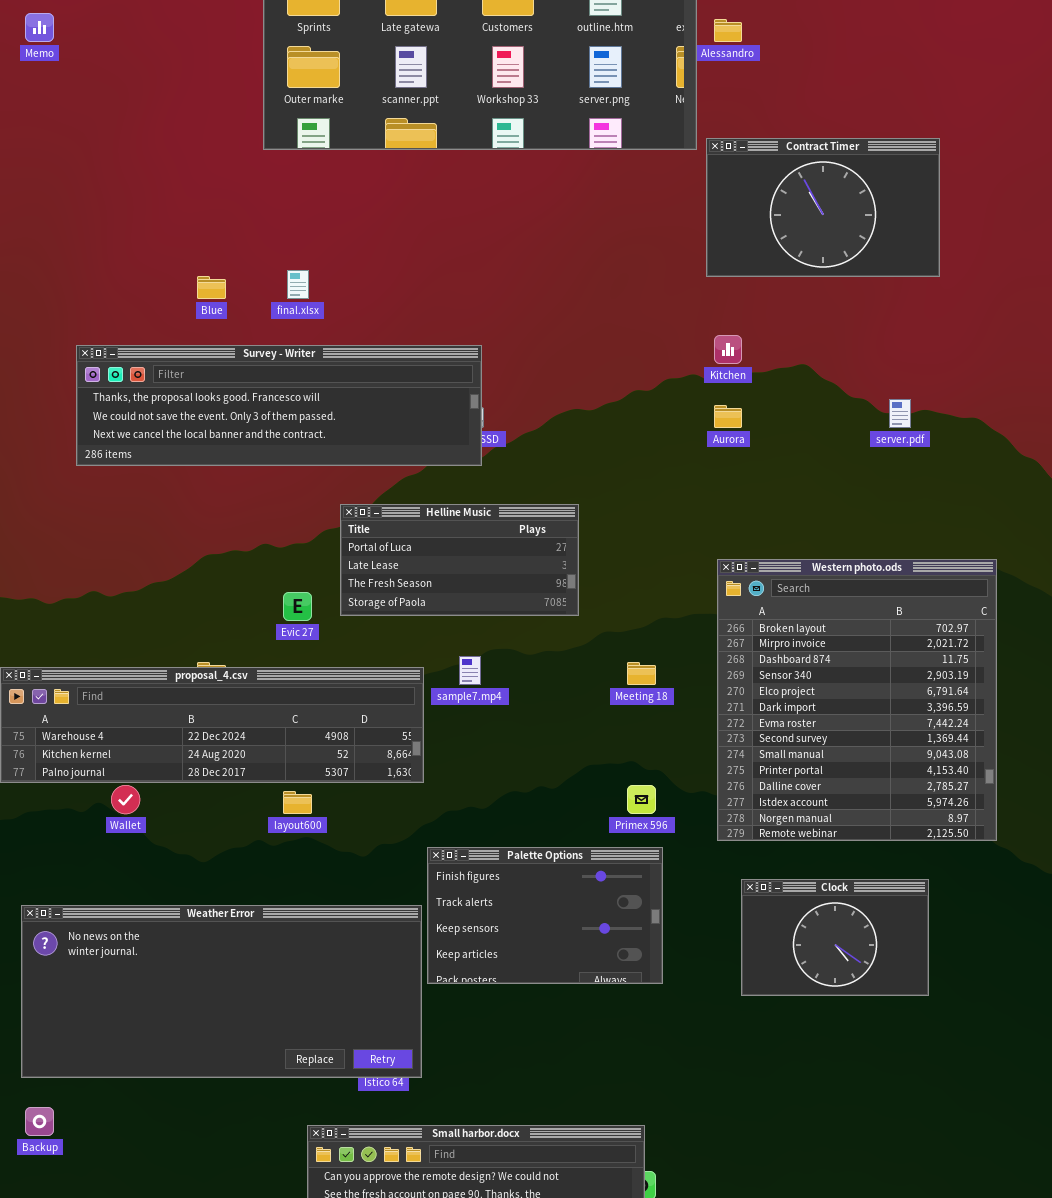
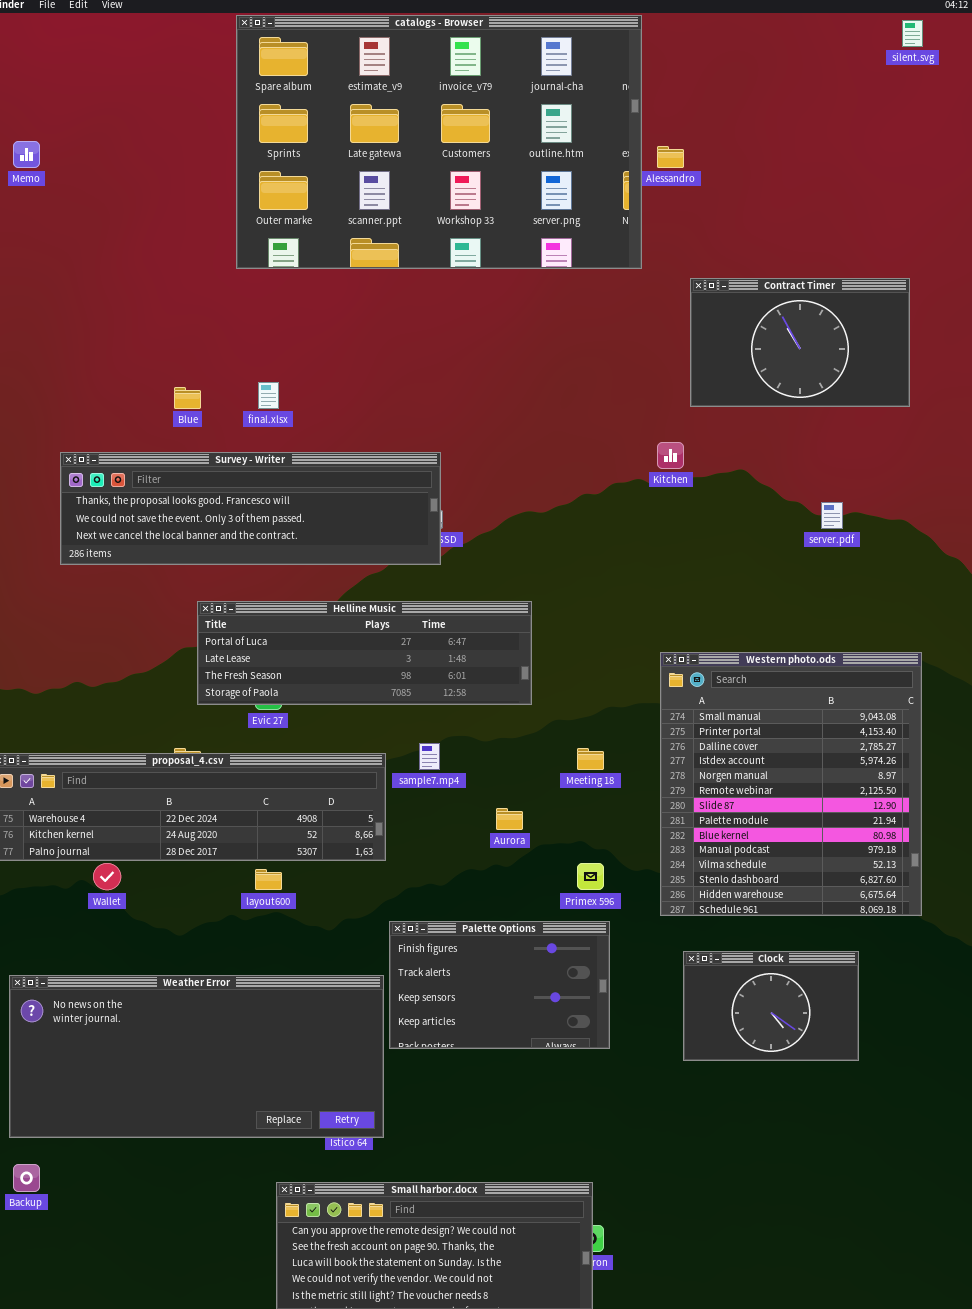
Contract Timer: [706,138,940,277] -> [690,278,910,407], moved
Aurora: [714,405,742,428] -> [496,808,523,830], moved
Helline Music: [340,504,579,616] -> [197,601,532,705], resized
Western photo.ods: [717,559,997,841] -> [660,652,922,916], scrolled down 8 rows

